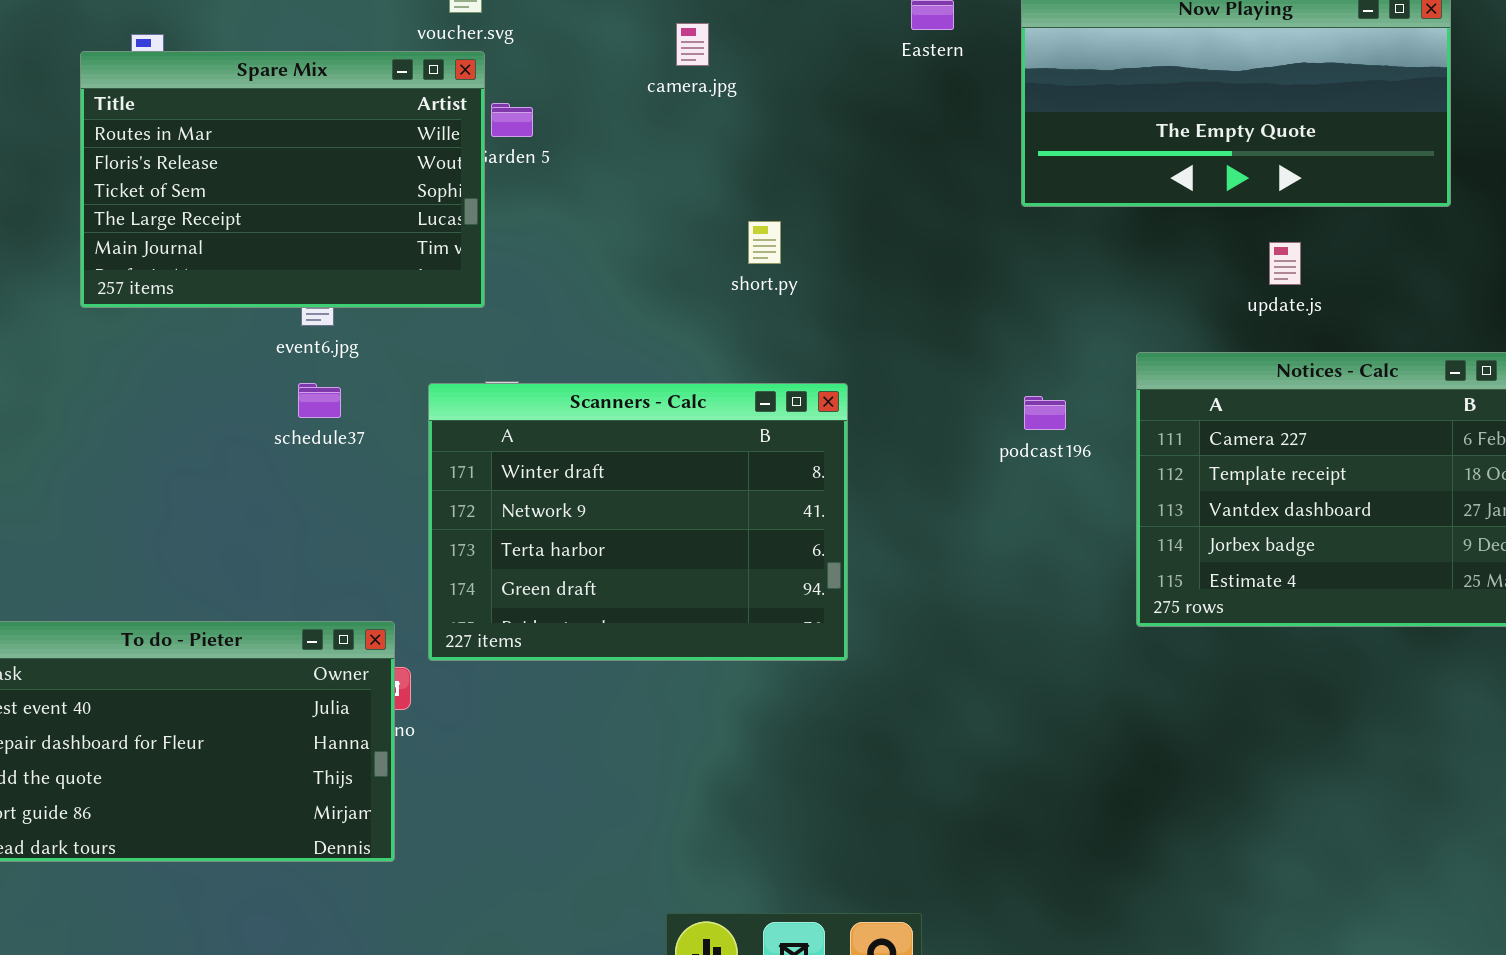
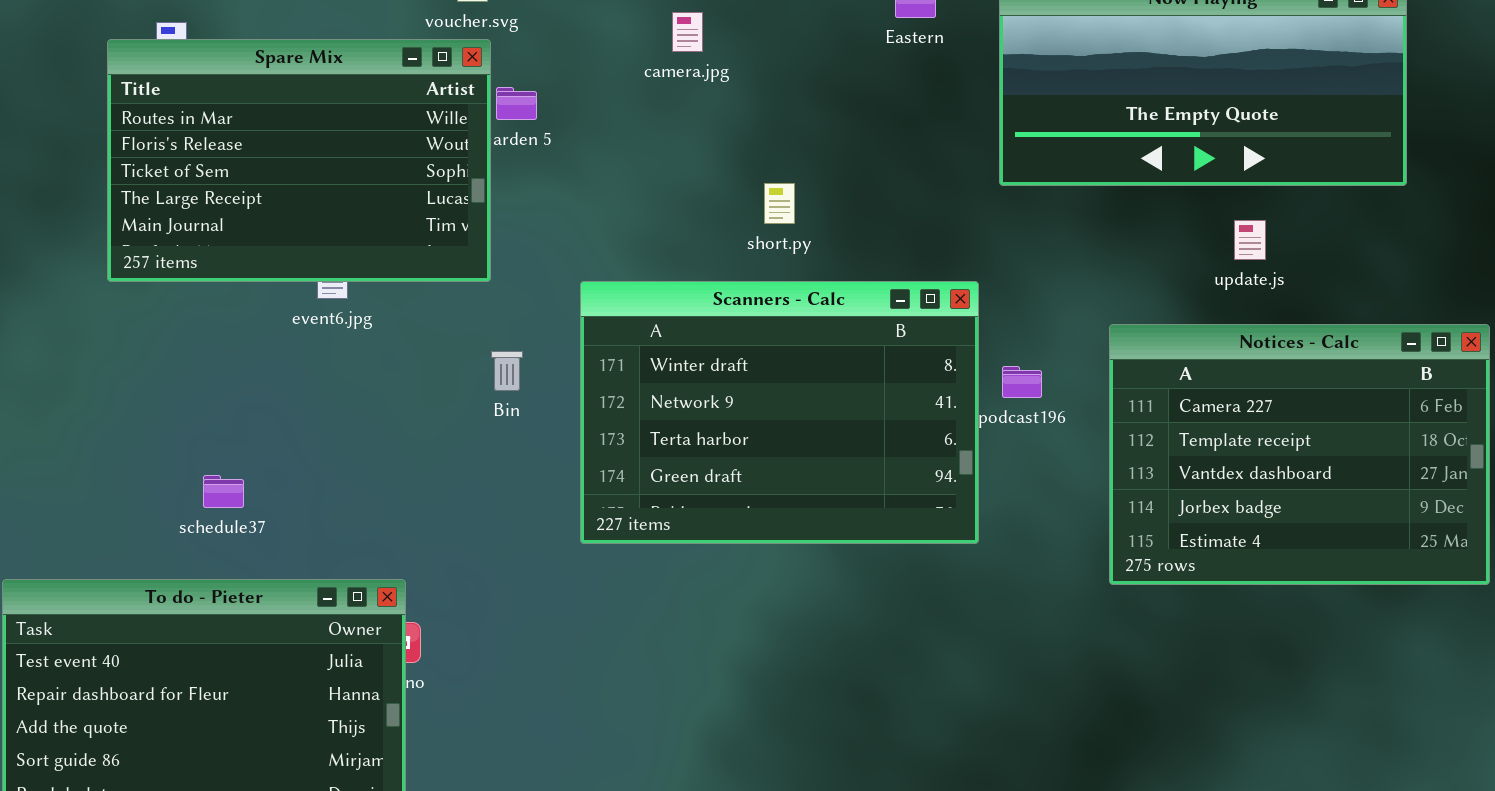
short.py: [748,221,781,264] -> [764,183,795,224], moved
schedule37: [298,383,341,418] -> [203,475,244,508], moved
Scanners - Calc: [428,383,848,661] -> [580,281,979,544], moved

